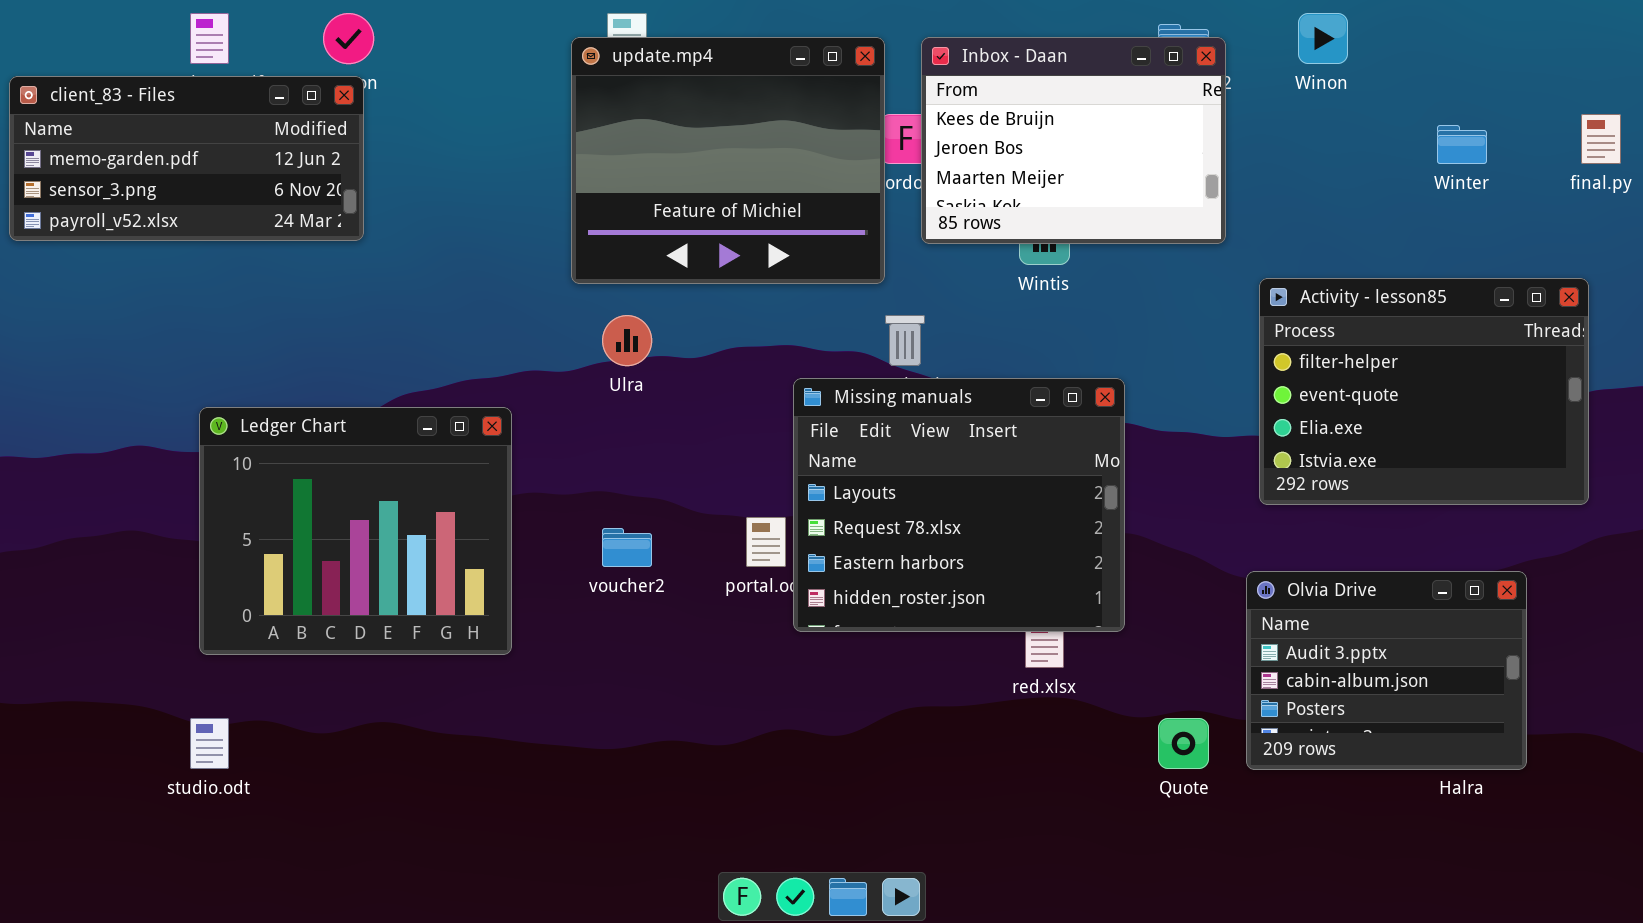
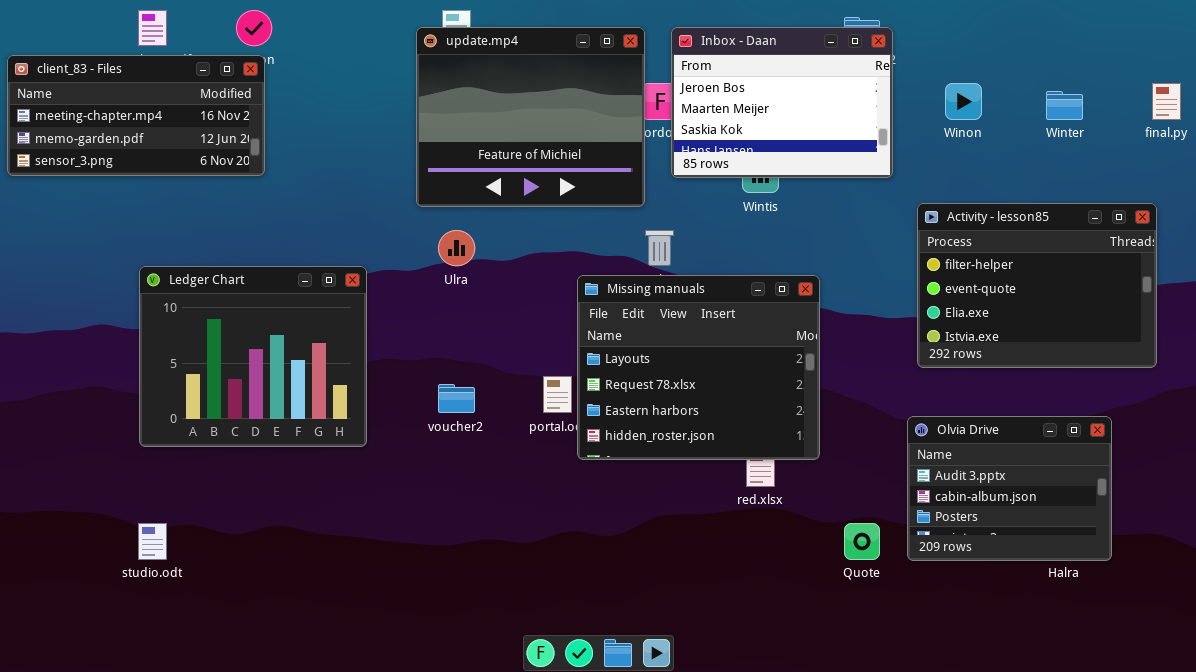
Winon: [1298,13,1348,64] -> [945,83,982,120], moved
Inbox - Daan: [921,37,1226,244] -> [671,27,893,178], scrolled down 1 row
client_83 - Files: [9,76,364,241] -> [7,55,265,176], scrolled up 1 row
Ledger Chart: [199,407,512,655] -> [139,266,367,447], moved

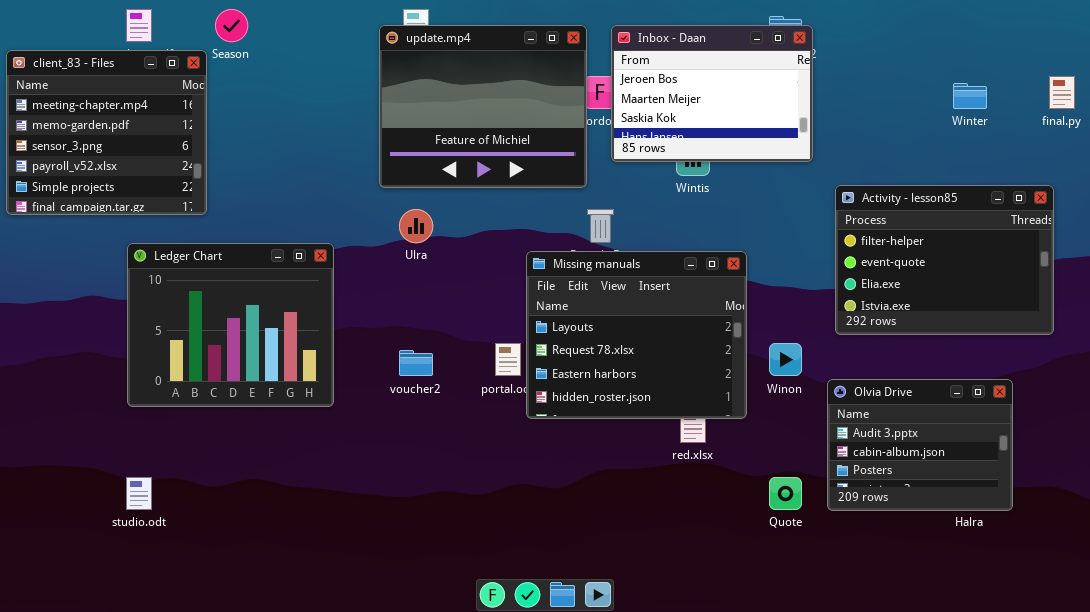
client_83 - Files: [7,55,265,176] -> [6,50,207,215], resized
Winon: [945,83,982,120] -> [769,343,802,376], moved

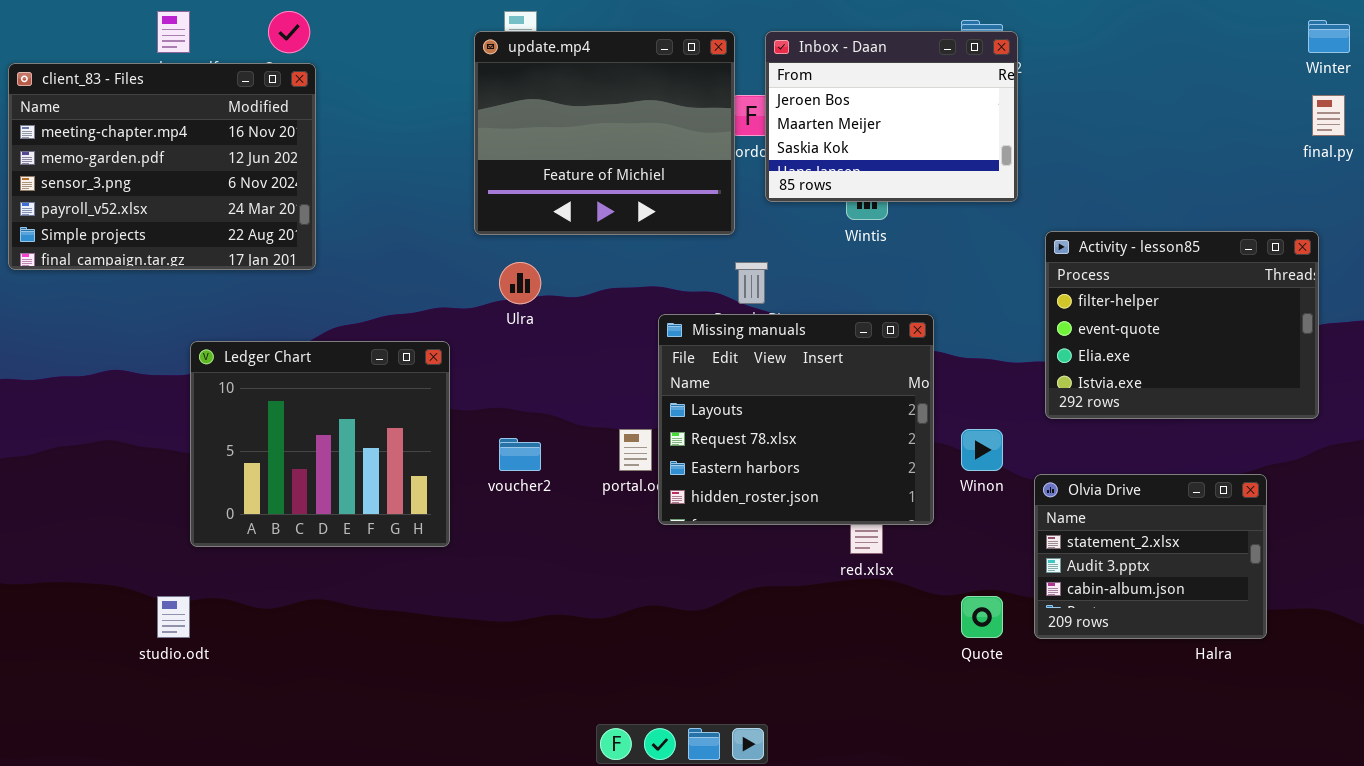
client_83 - Files: [6,50,207,215] -> [8,63,316,270], resized
Winter: [953,83,987,109] -> [1308,20,1350,53], moved
Ledger Chart: [127,243,334,407] -> [190,341,450,547], moved
Olvia Drive: [827,379,1013,511] -> [1034,474,1267,639], scrolled up 1 row

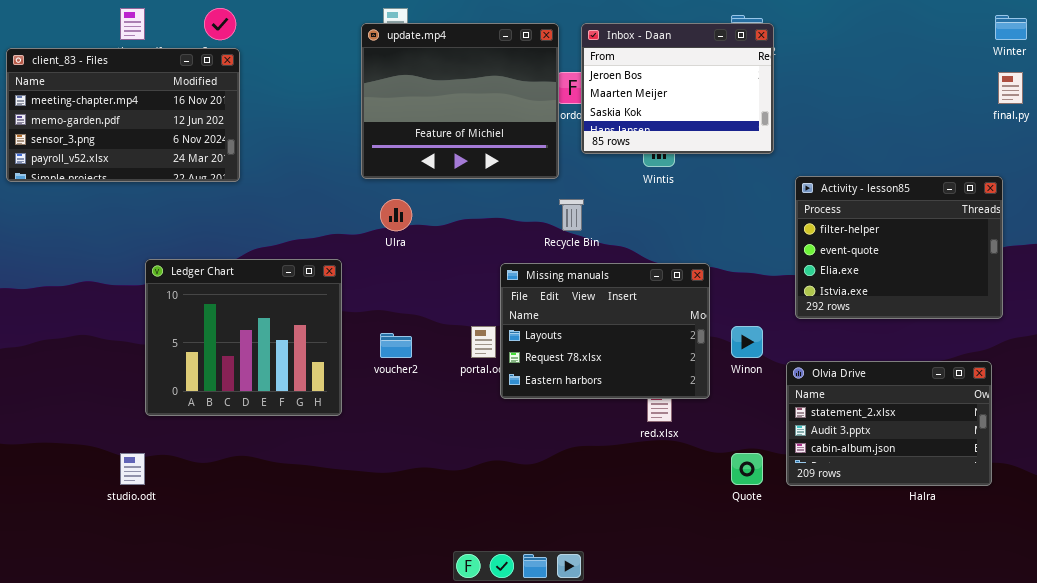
client_83 - Files: [8,63,316,270] -> [6,48,240,182], resized
Missing manuals: [658,314,934,525] -> [500,263,710,399], resized
Olvia Drive: [1034,474,1267,639] -> [786,361,992,486], resized

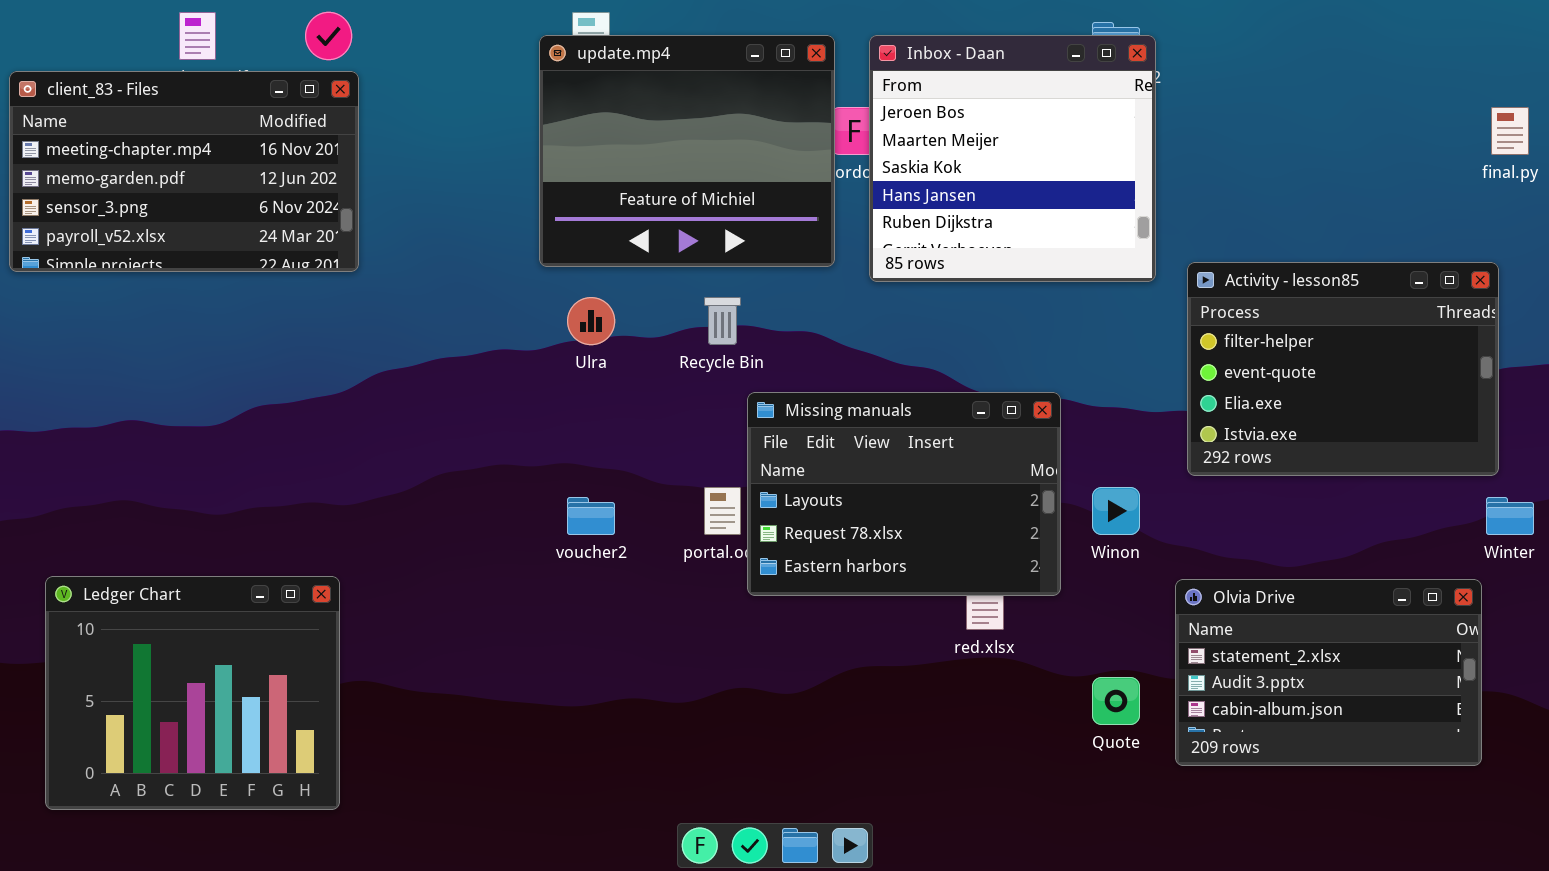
Winter: [995,15,1027,40] -> [1486,497,1534,535], moved
Inbox - Daan: [581,23,774,154] -> [869,35,1156,282], resized
Recycle Bin: [559,199,584,231] -> [704,297,741,345], moved
Ledger Chart: [145,259,342,416] -> [45,576,340,810], moved
Olvia Drive: [786,361,992,486] -> [1175,579,1482,766], moved

